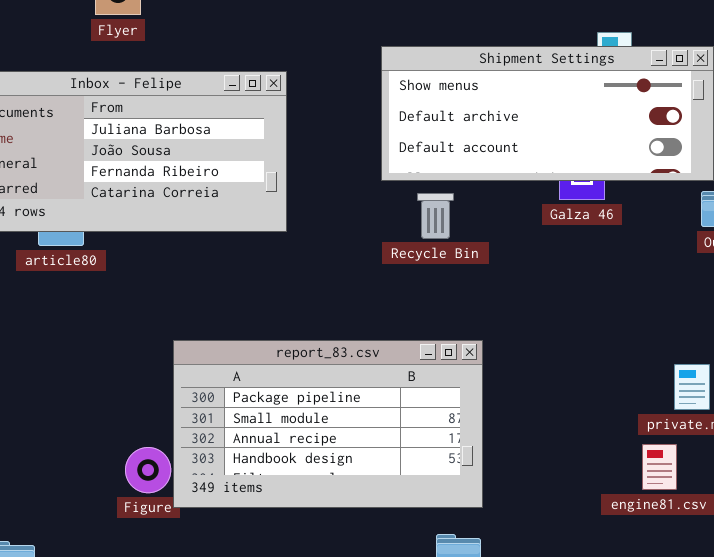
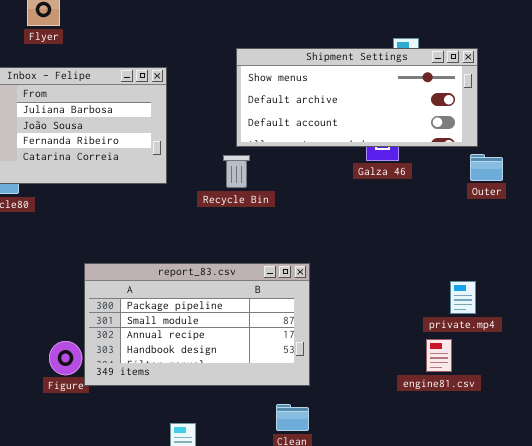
Recycle Bin: [417,193,454,239] -> [223,155,250,188], moved

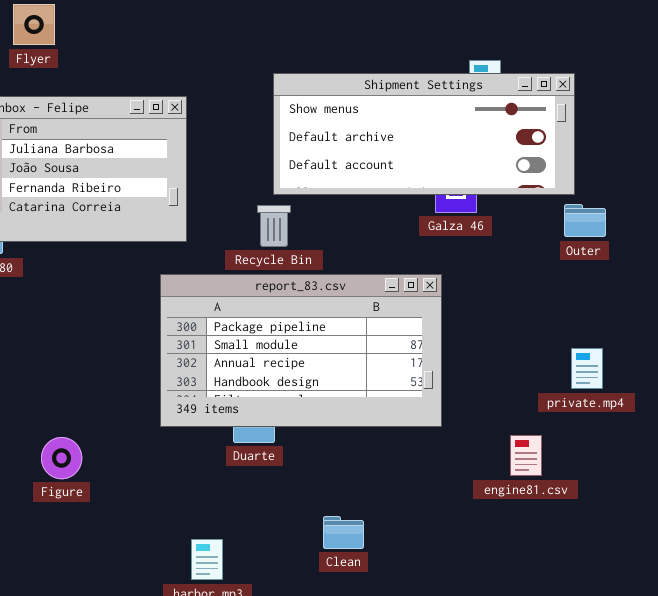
report_83.csv: [84,263,310,386] -> [160,274,442,427], moved
private.mp4: [450,281,476,314] -> [571,348,603,389], moved

